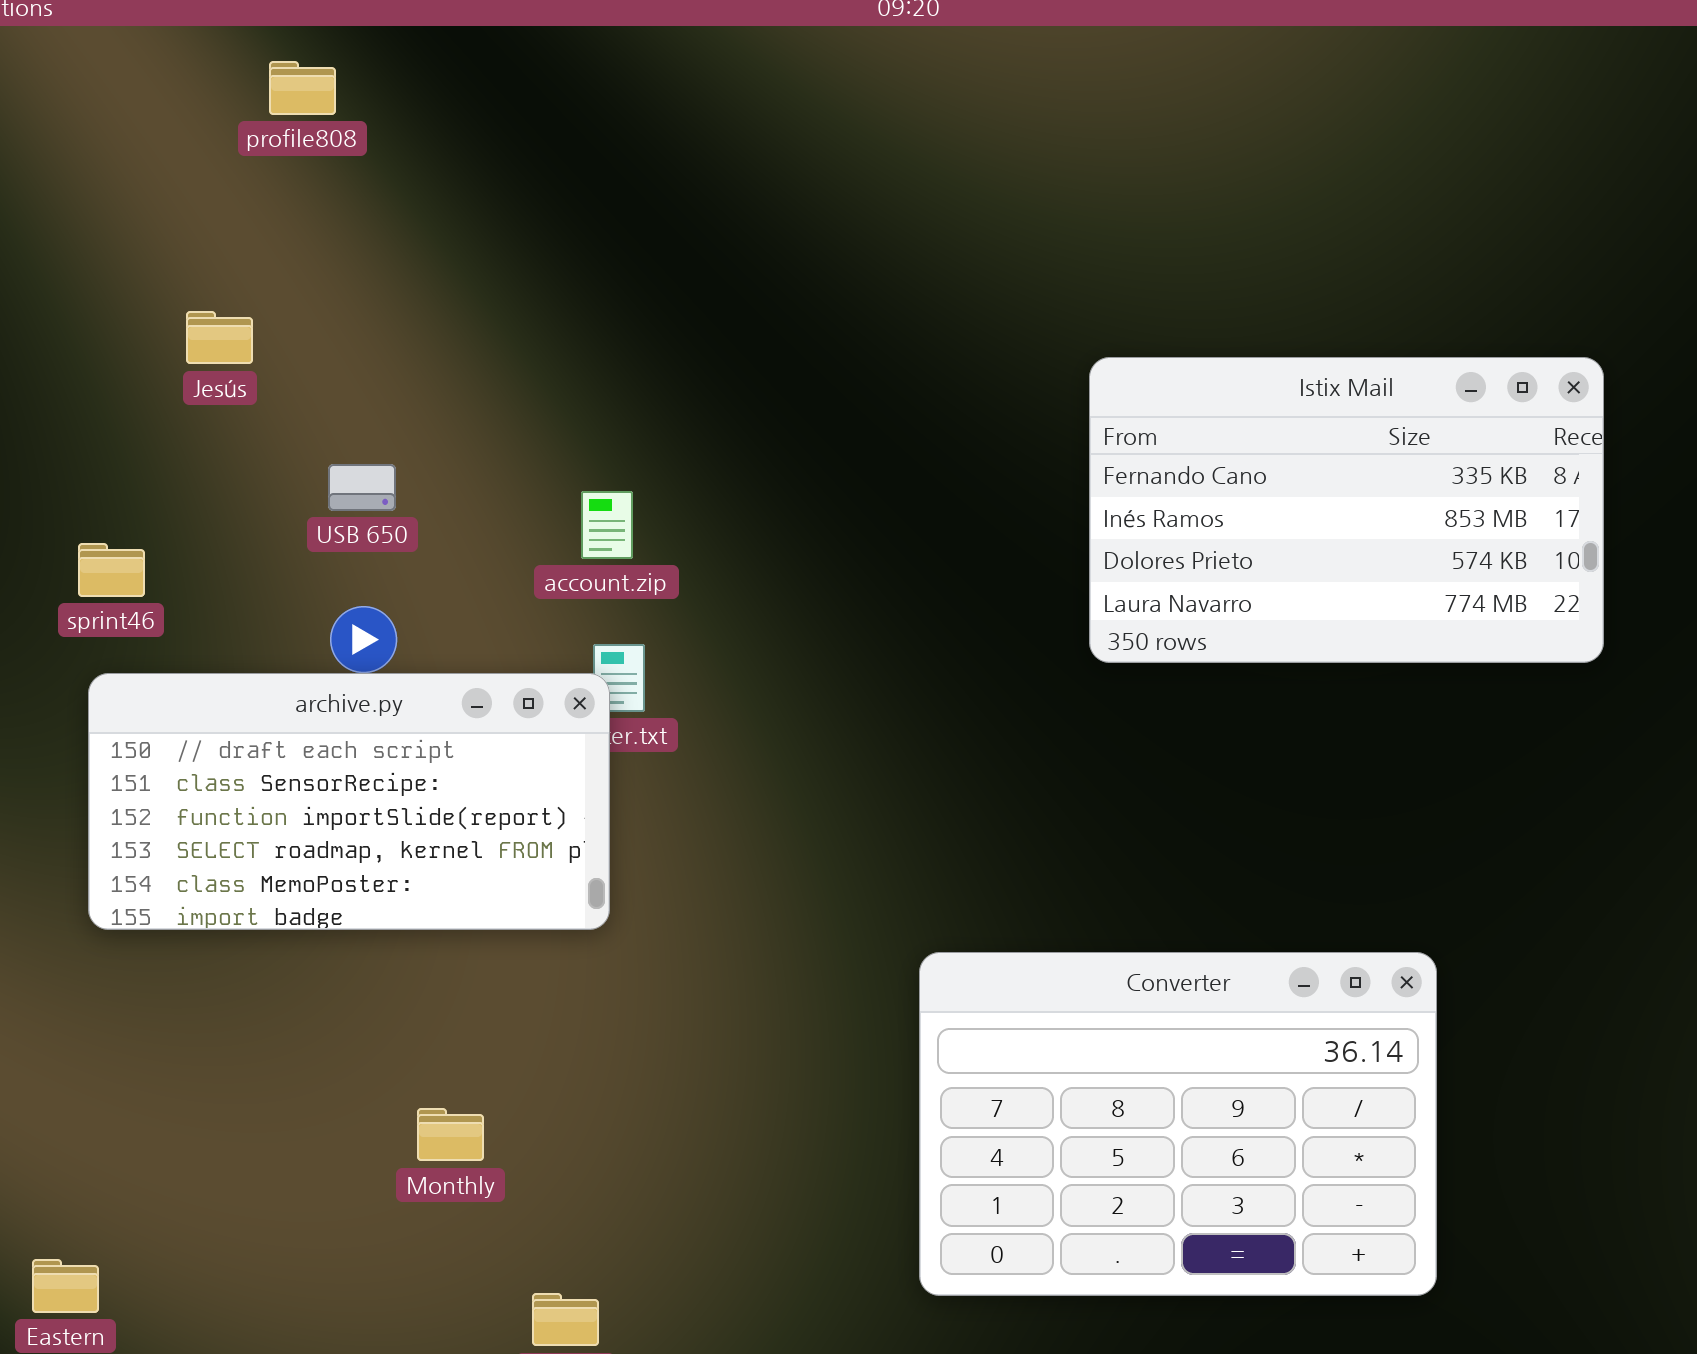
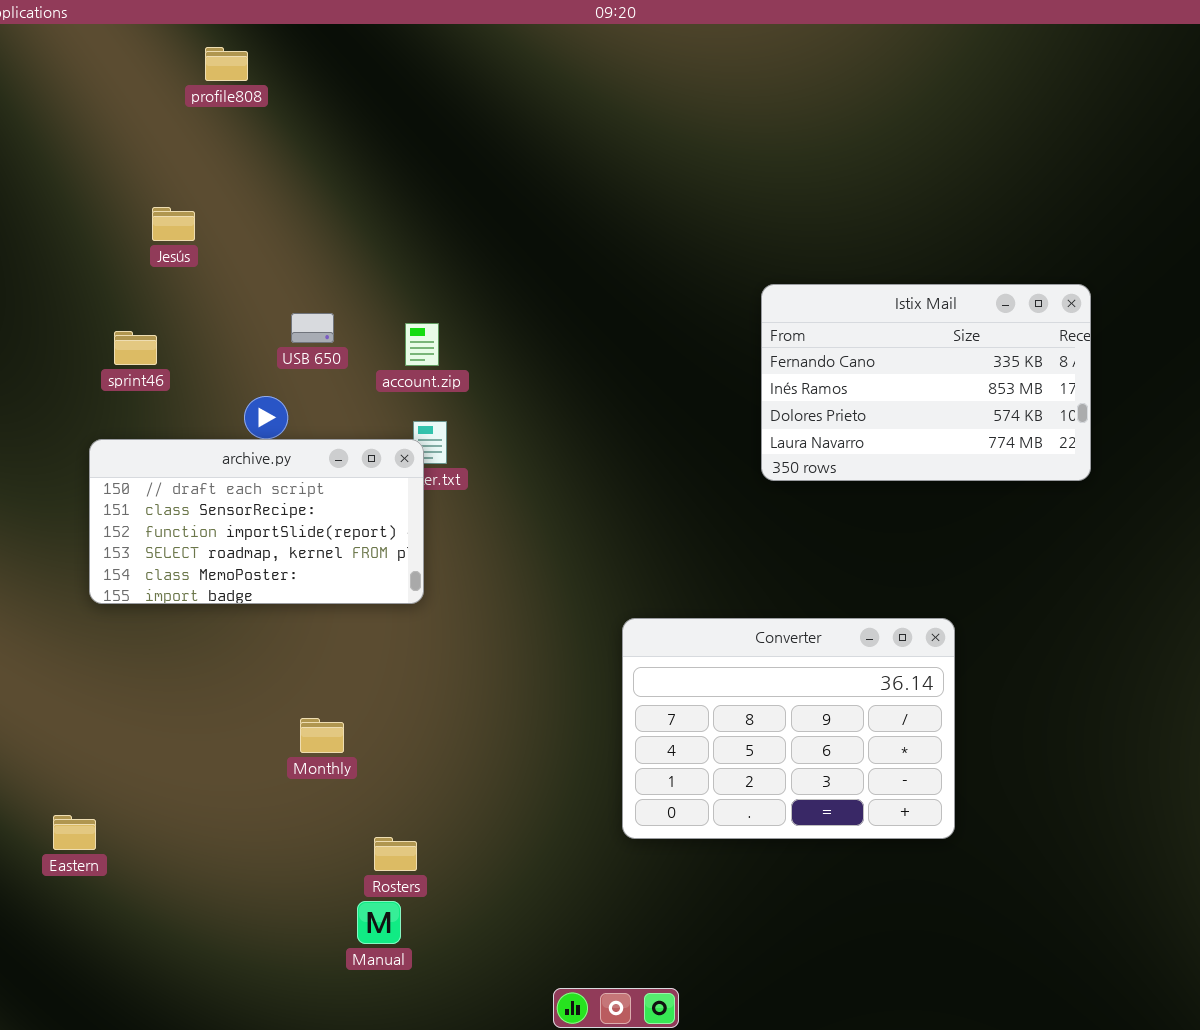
Istix Mail: [1089,357,1604,663] -> [761,284,1091,481], moved
USB 650: [328,464,396,511] -> [291,313,334,343], moved
sprint46: [78,543,145,597] -> [114,331,157,365], moved

